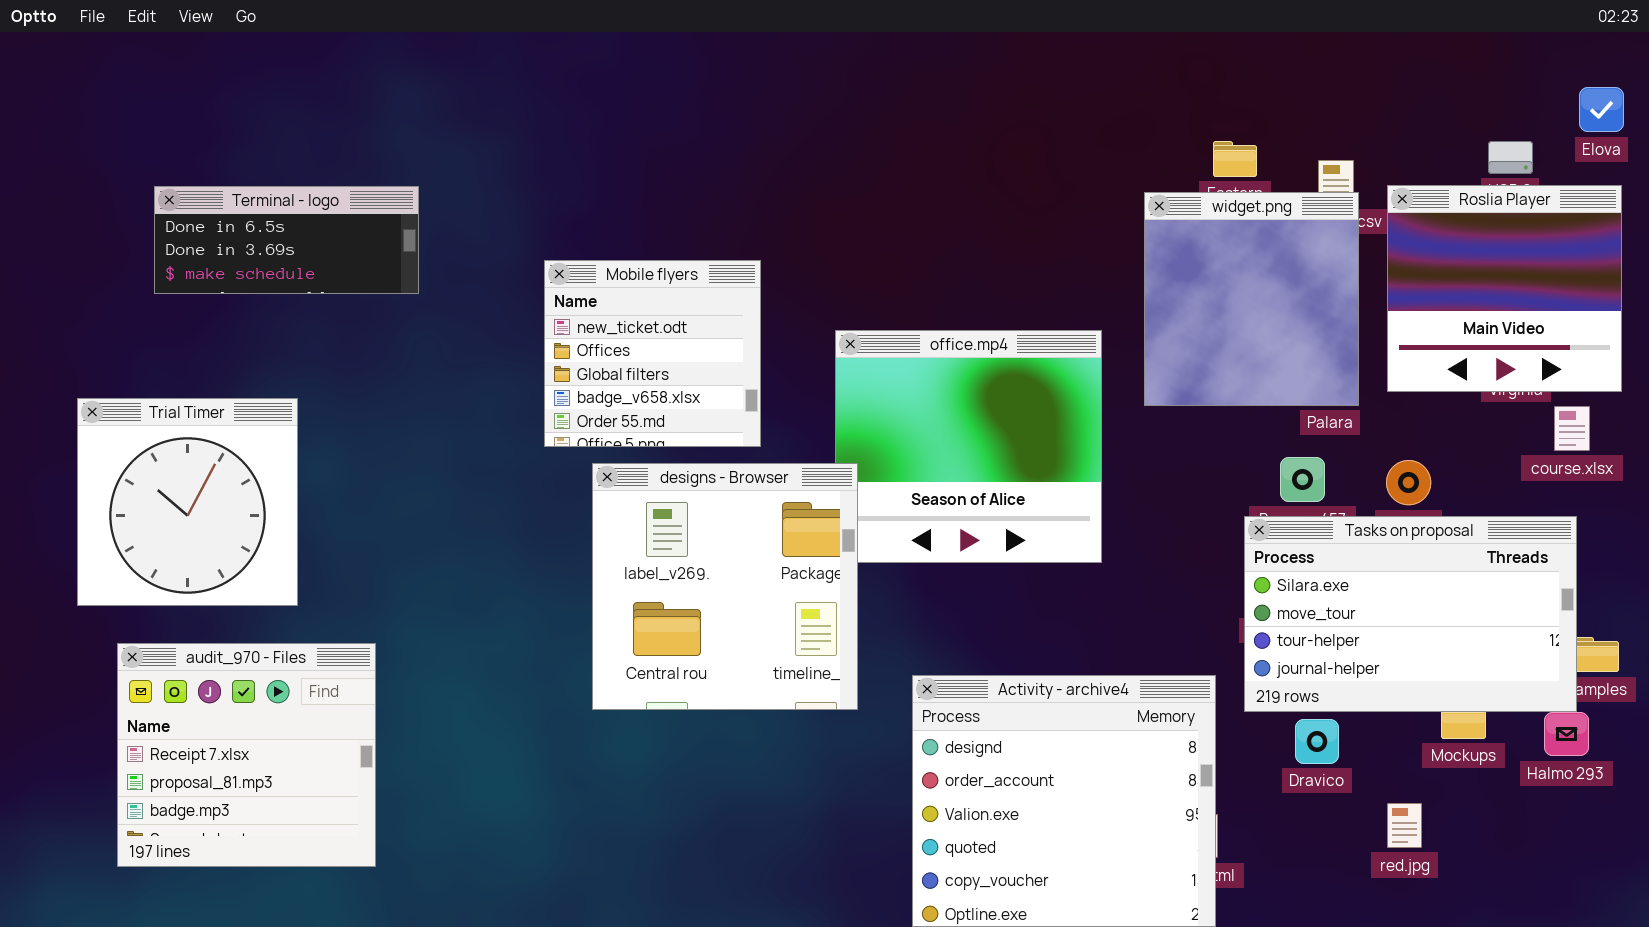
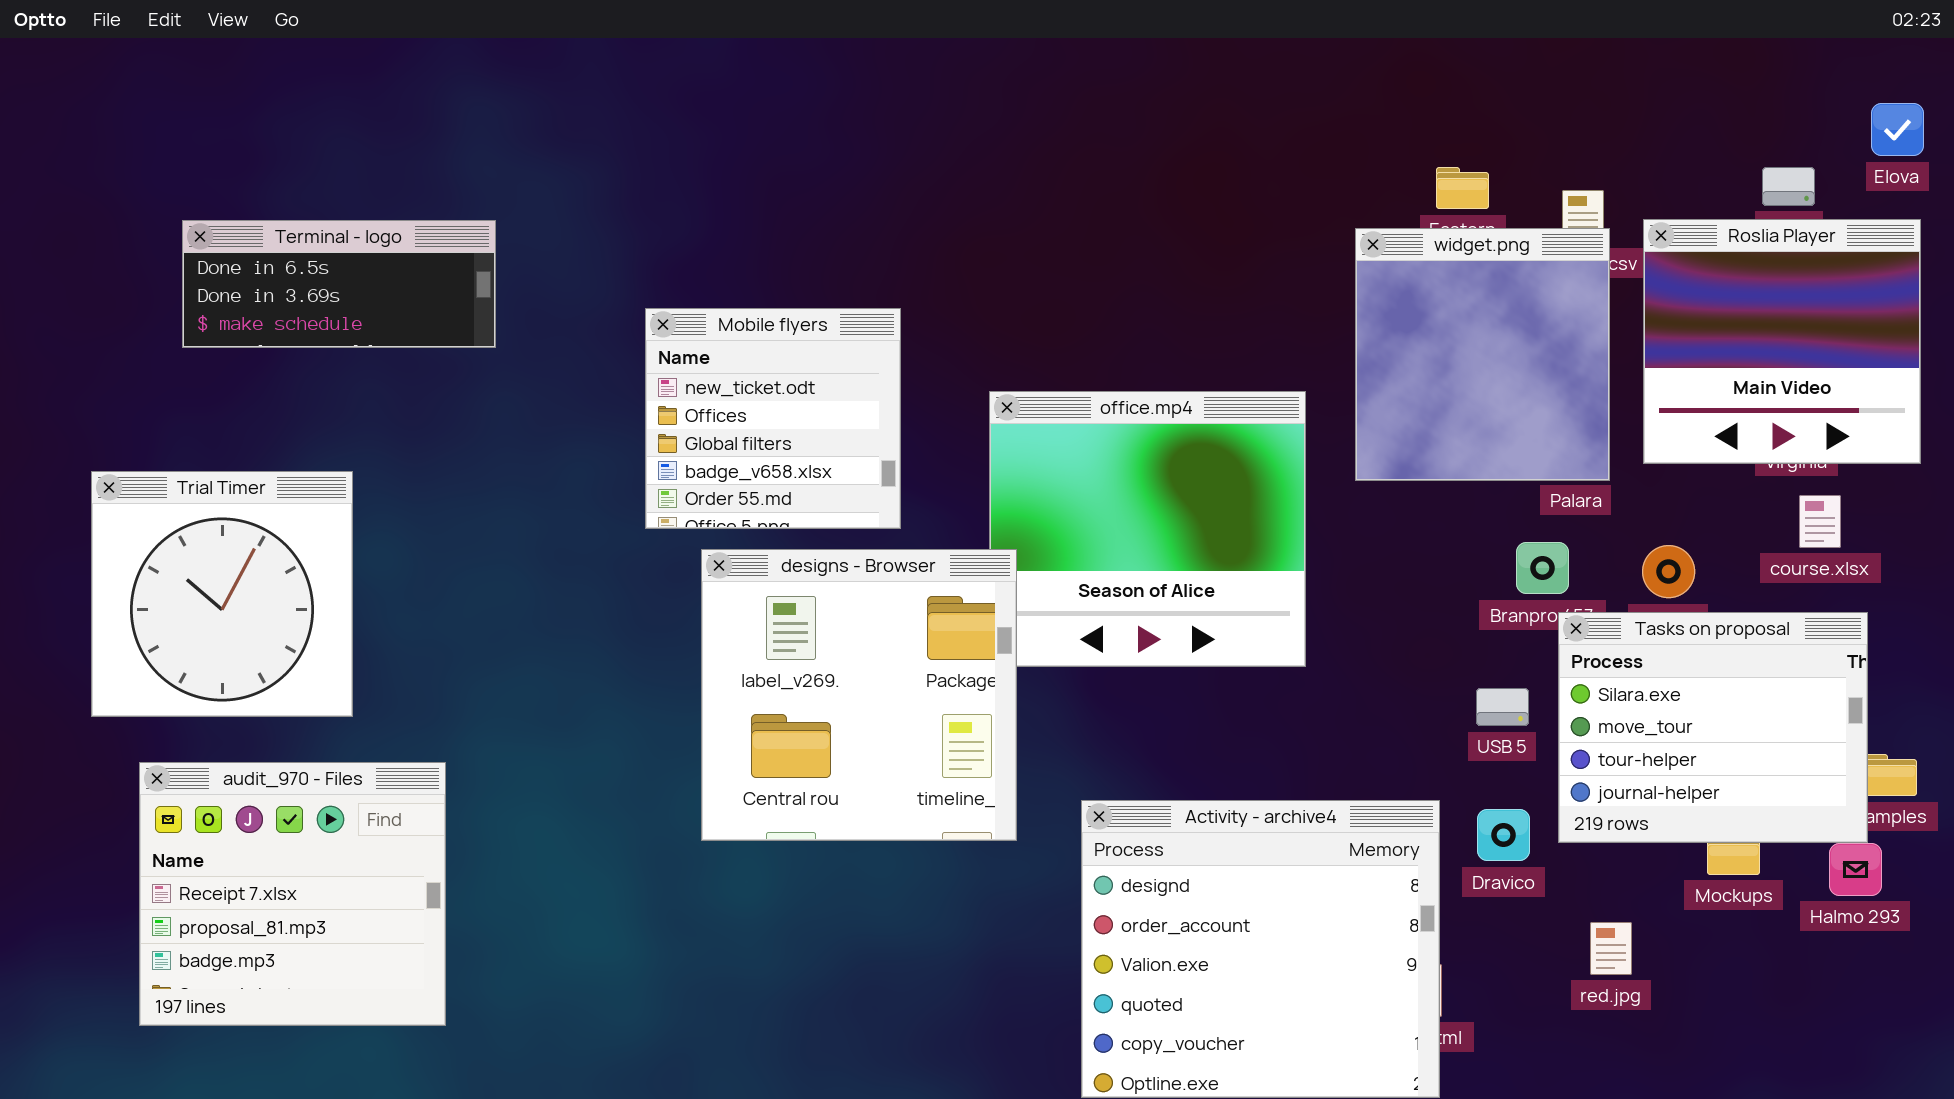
course.xlsx: [1554,406,1590,451] -> [1799,495,1841,548], moved
Tasks on proposal: [1244,516,1577,712] -> [1558,612,1868,843], resized
Dravico: [1295,719,1339,764] -> [1477,809,1530,861], moved
red.jpg: [1387,803,1422,848] -> [1590,922,1632,975], moved

